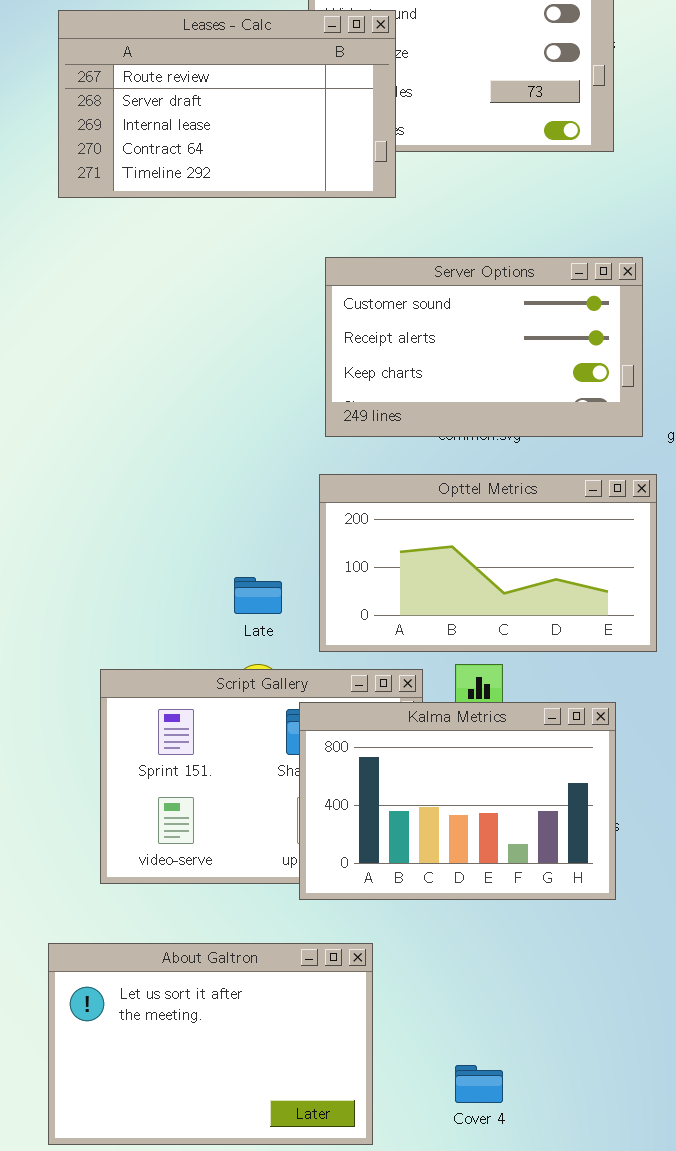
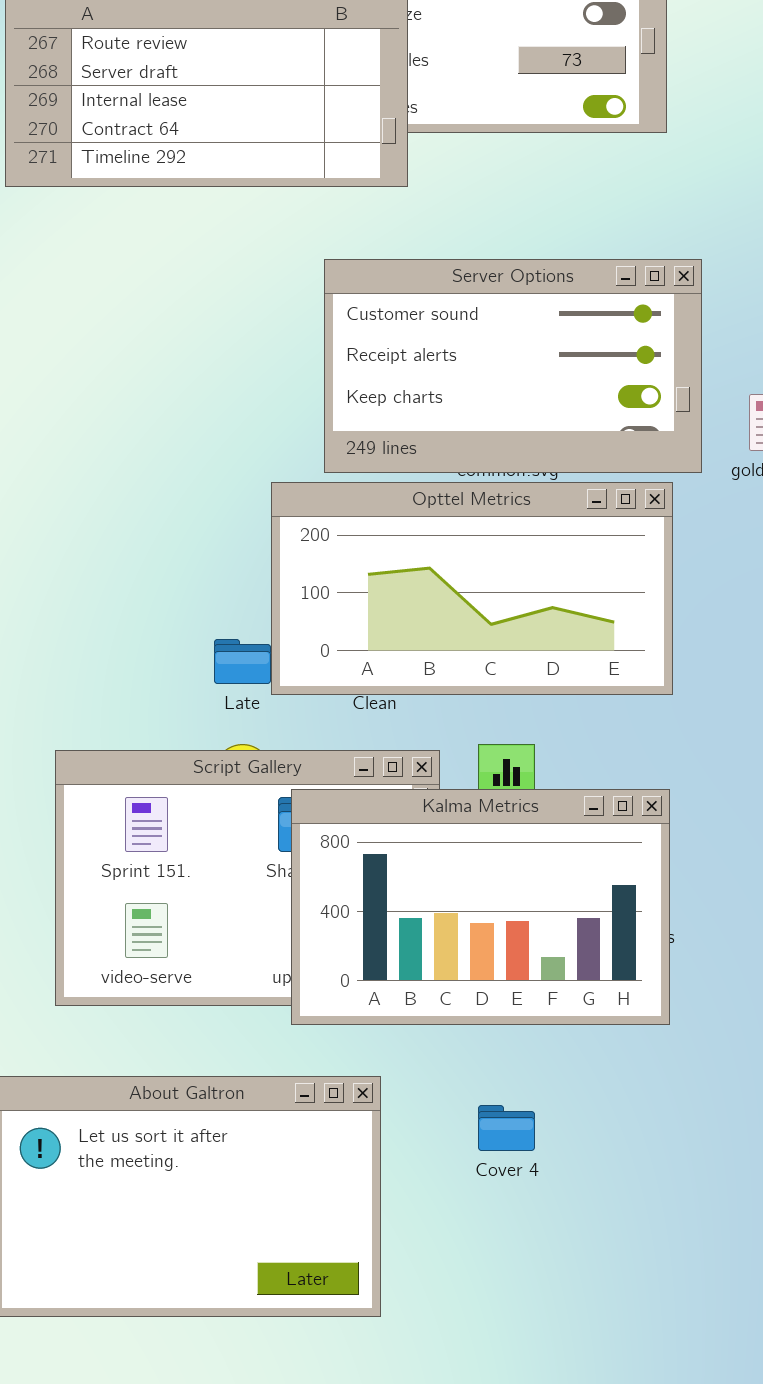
Opttel Metrics: [319,474,657,652] -> [271,482,673,695], moved
Cover 4: [455,1065,503,1103] -> [478,1105,535,1151], moved

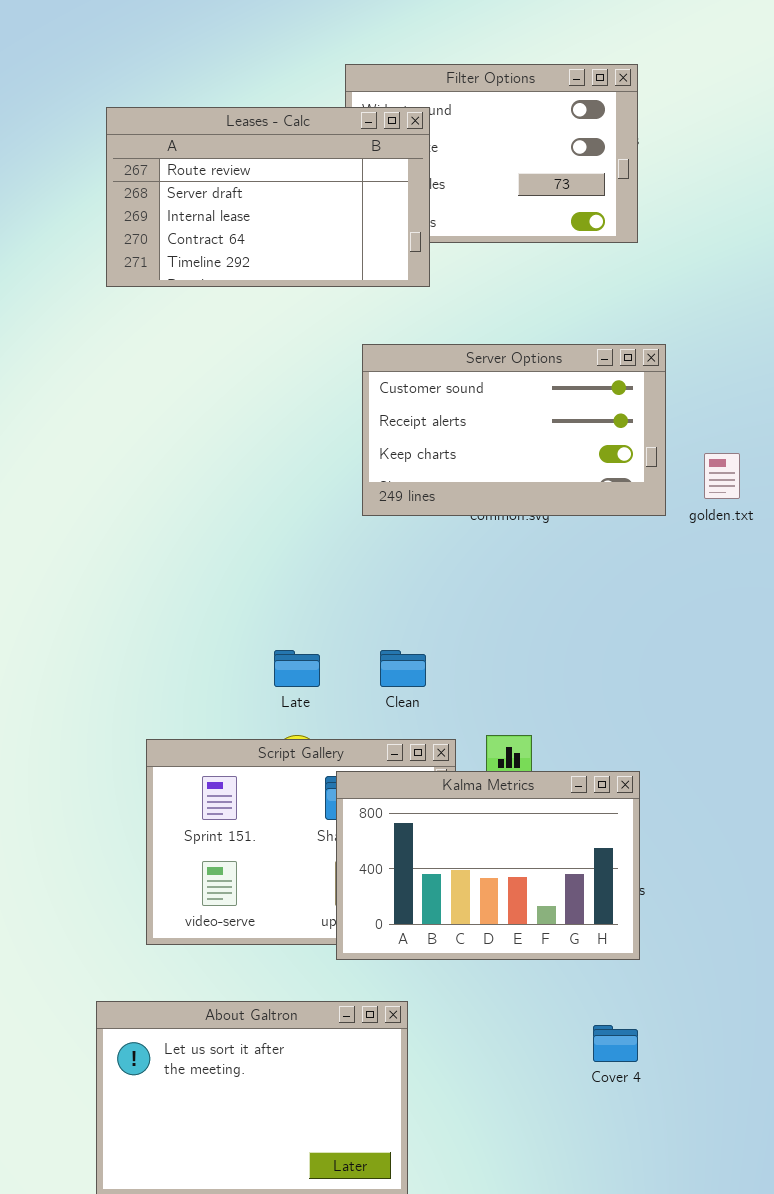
Opttel Metrics: [271,482,673,695] -> none, closed
Cover 4: [478,1105,535,1151] -> [593,1025,638,1062], moved

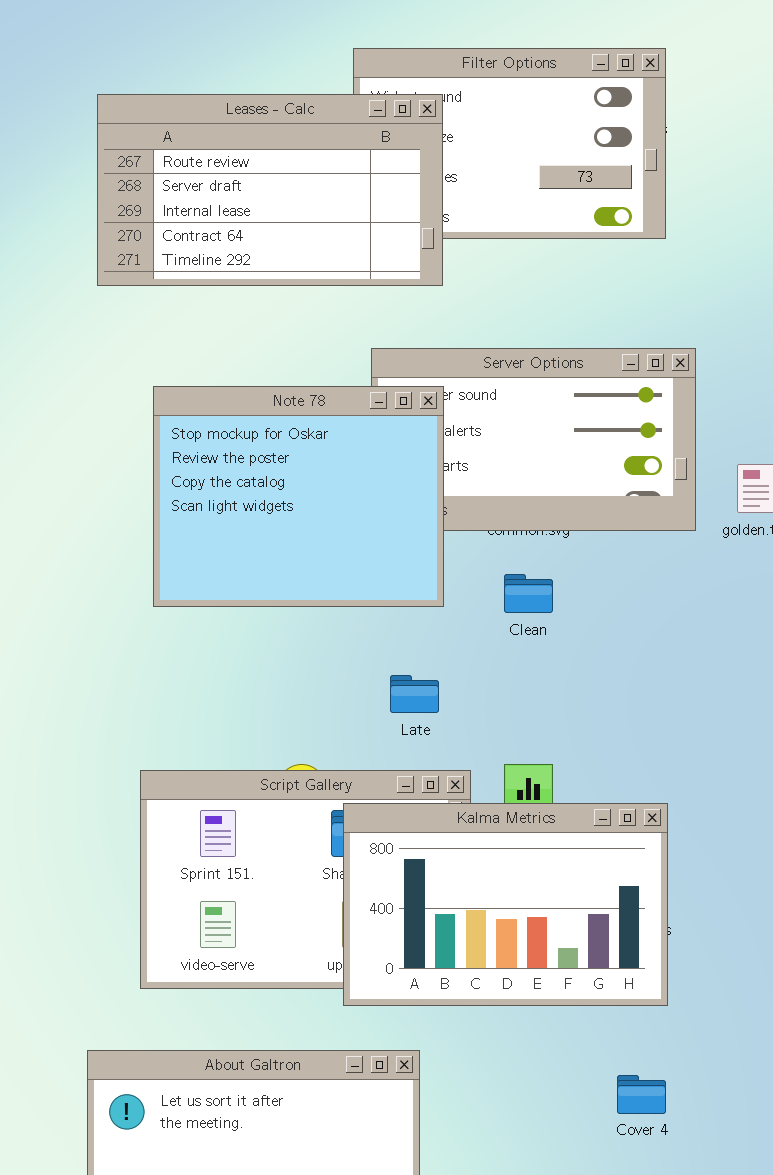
Note 78: none -> [153,386,444,607], opened
Late: [274,650,320,687] -> [390,675,439,713], moved
Clean: [380,650,426,687] -> [504,574,553,613], moved

